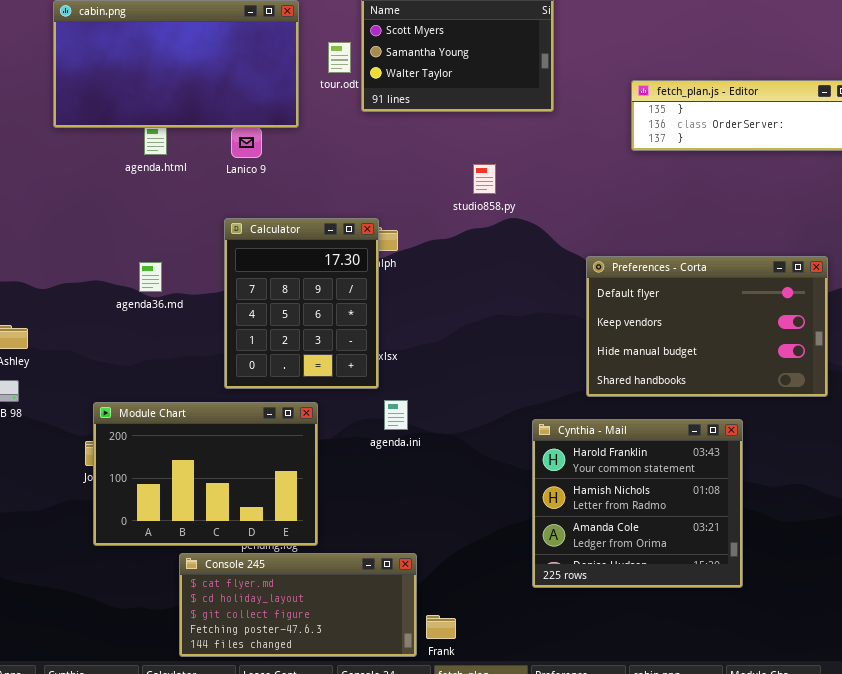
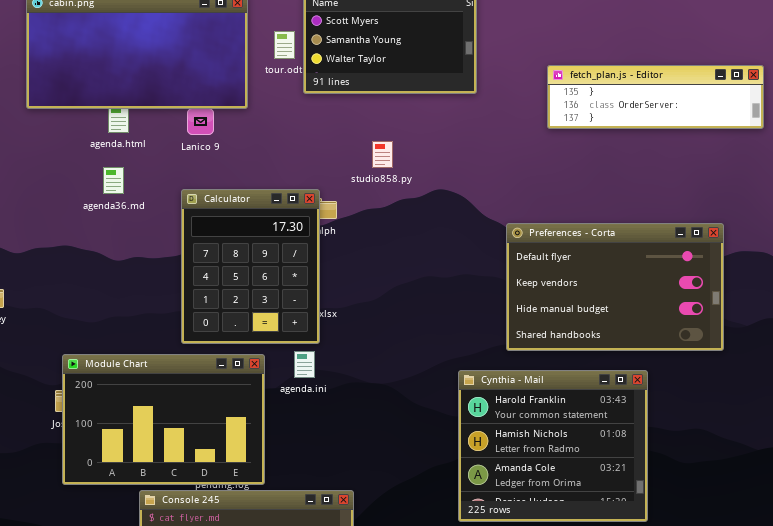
studio858.py: [473,164,496,194] -> [372,141,393,168], moved
agenda36.md: [139,262,162,292] -> [103,167,124,194], moved
agenda.ini: [384,400,408,430] -> [294,351,315,378], moved

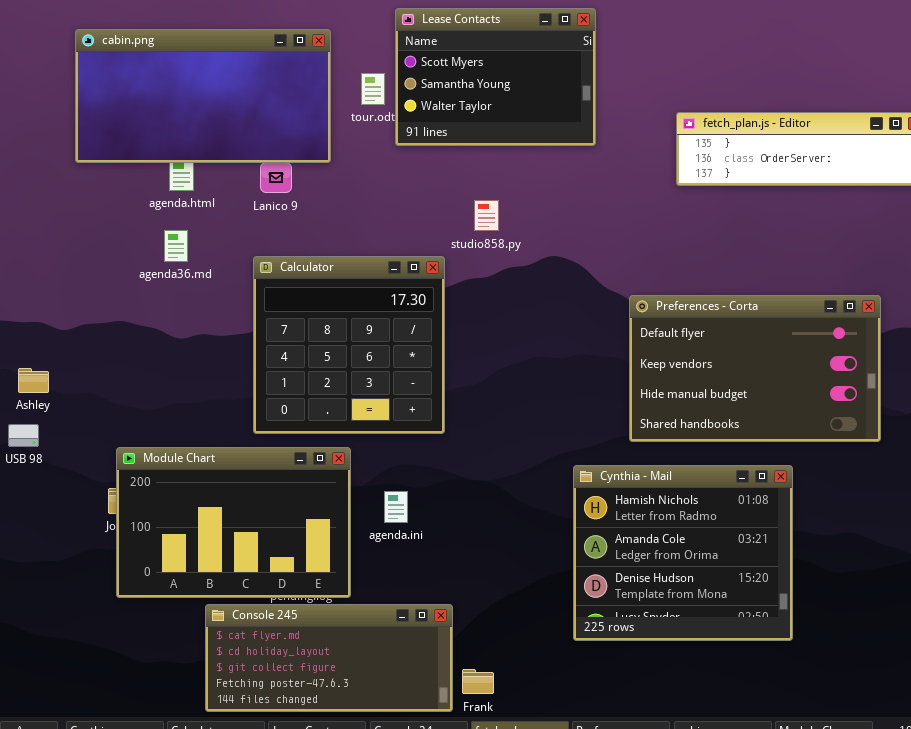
Calculator: [181,189,320,344] -> [253,256,445,434], resized
agenda.ini: [294,351,315,378] -> [384,491,408,523], moved
Cynthia - Mail: [458,370,648,522] -> [573,465,793,641], scrolled down 1 row

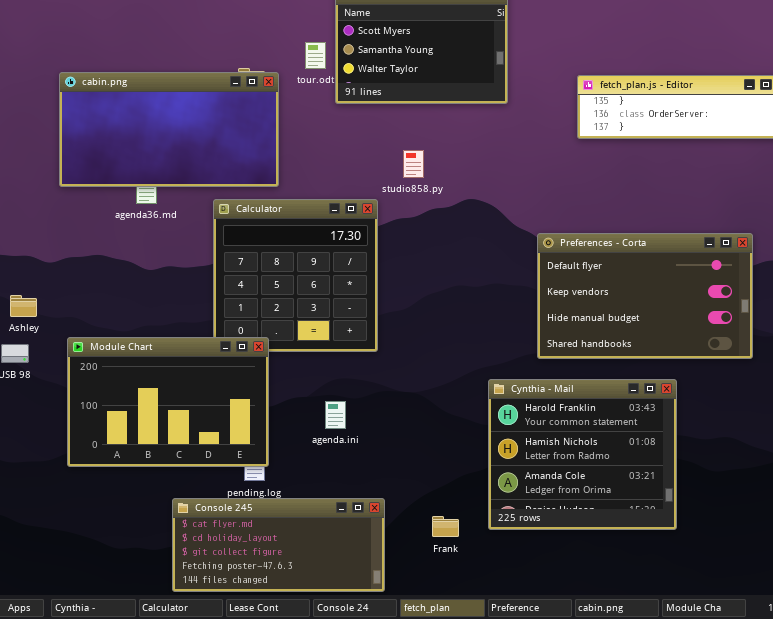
cabin.png: [75,29,331,163] -> [59,72,279,187], moved
Module Chart: [116,447,351,598] -> [67,337,269,467], moved
Cynthia - Mail: [573,465,793,641] -> [488,379,677,530], scrolled up 1 row
Frank: [462,669,494,694] -> [432,516,459,537], moved

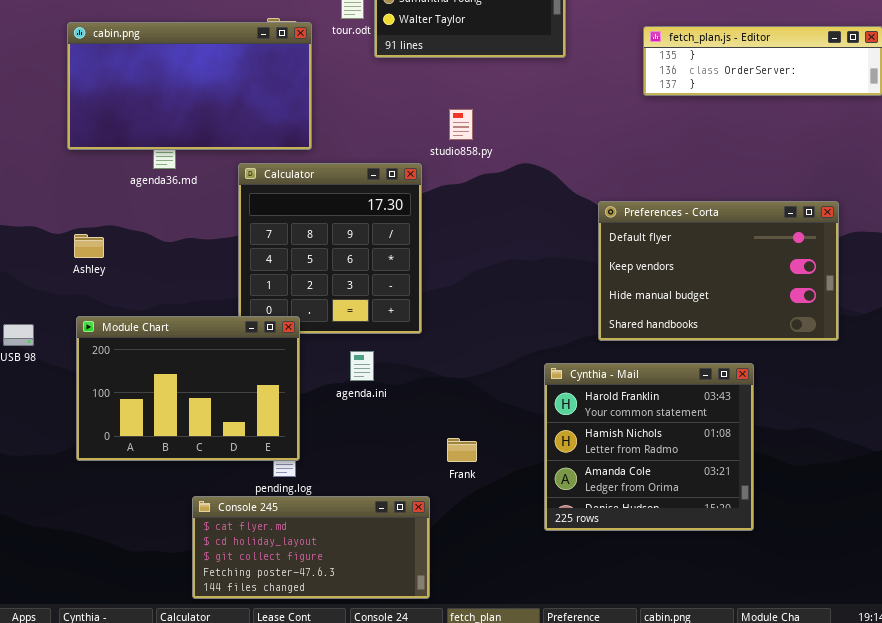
Ashley: [10,295,37,317] -> [74,234,104,258], moved
agenda.ini: [325,401,346,429] -> [350,351,374,381], moved
Frank: [432,516,459,537] -> [447,438,477,462], moved

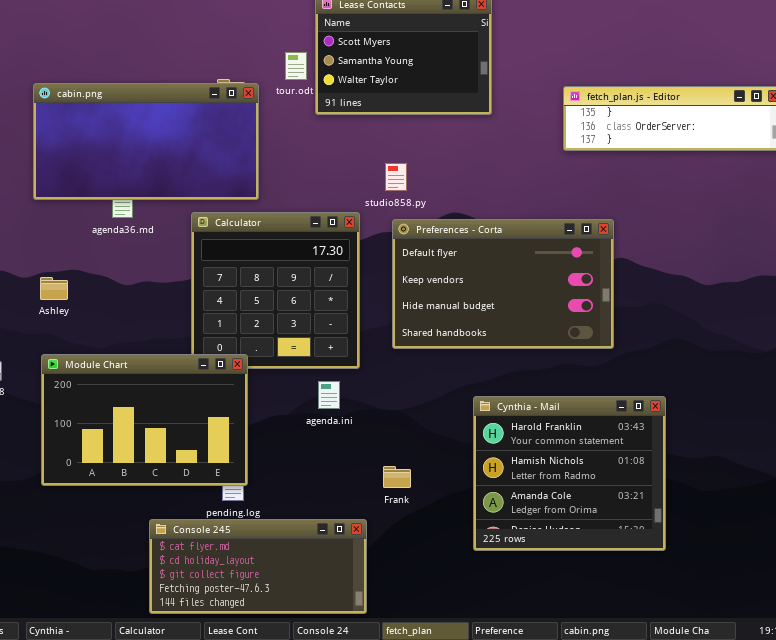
Preferences - Corta: [598,201,839,341] -> [392,219,614,349], moved
agenda.ini: [350,351,374,381] -> [318,381,340,409], moved

